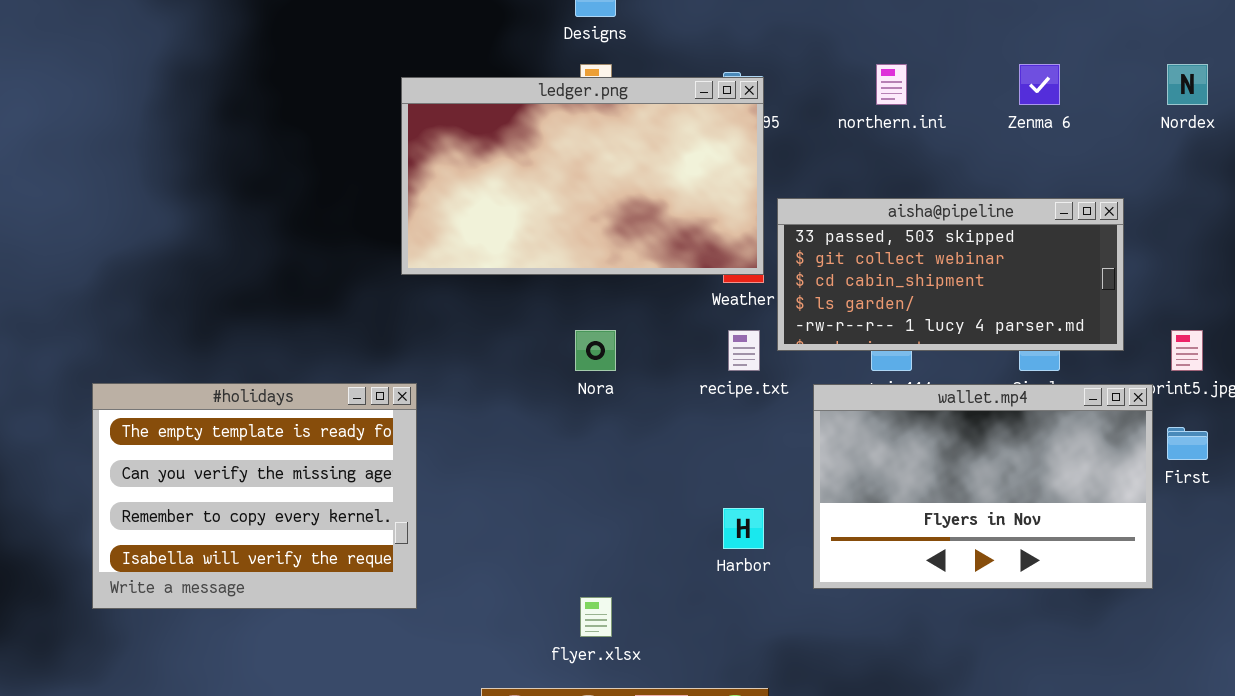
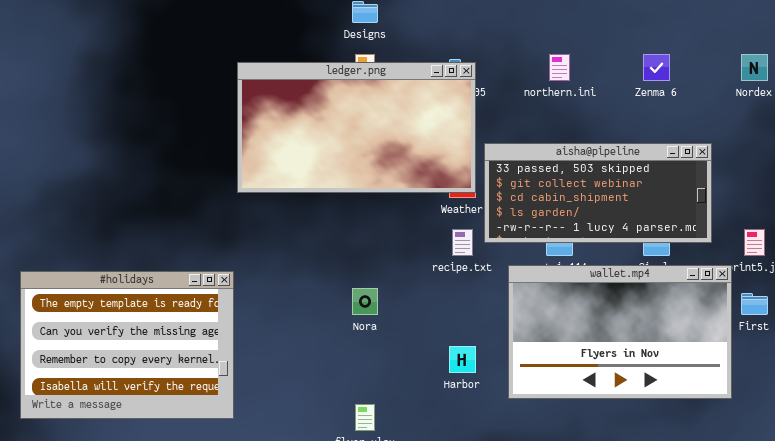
Nora: [575,330,616,371] -> [352,288,378,315], moved
#holidays: [92,383,417,609] -> [20,271,234,419], moved

